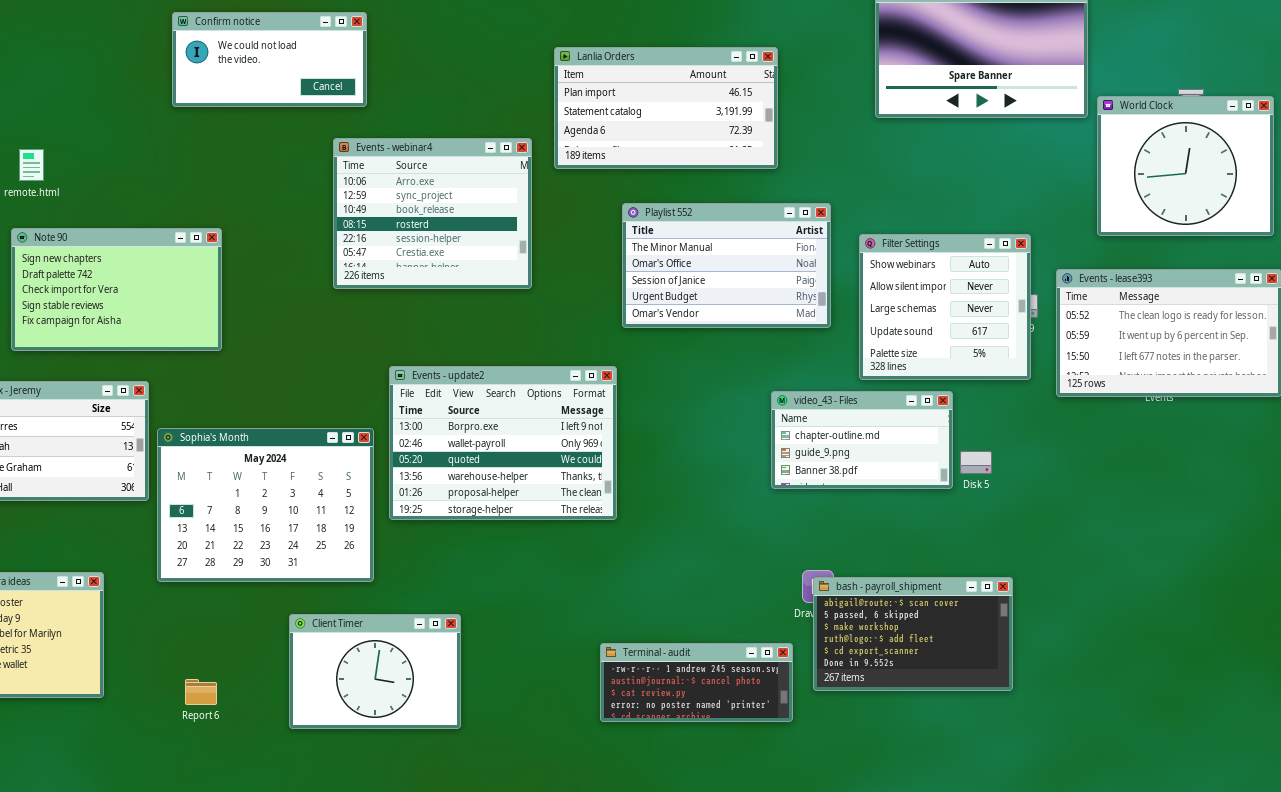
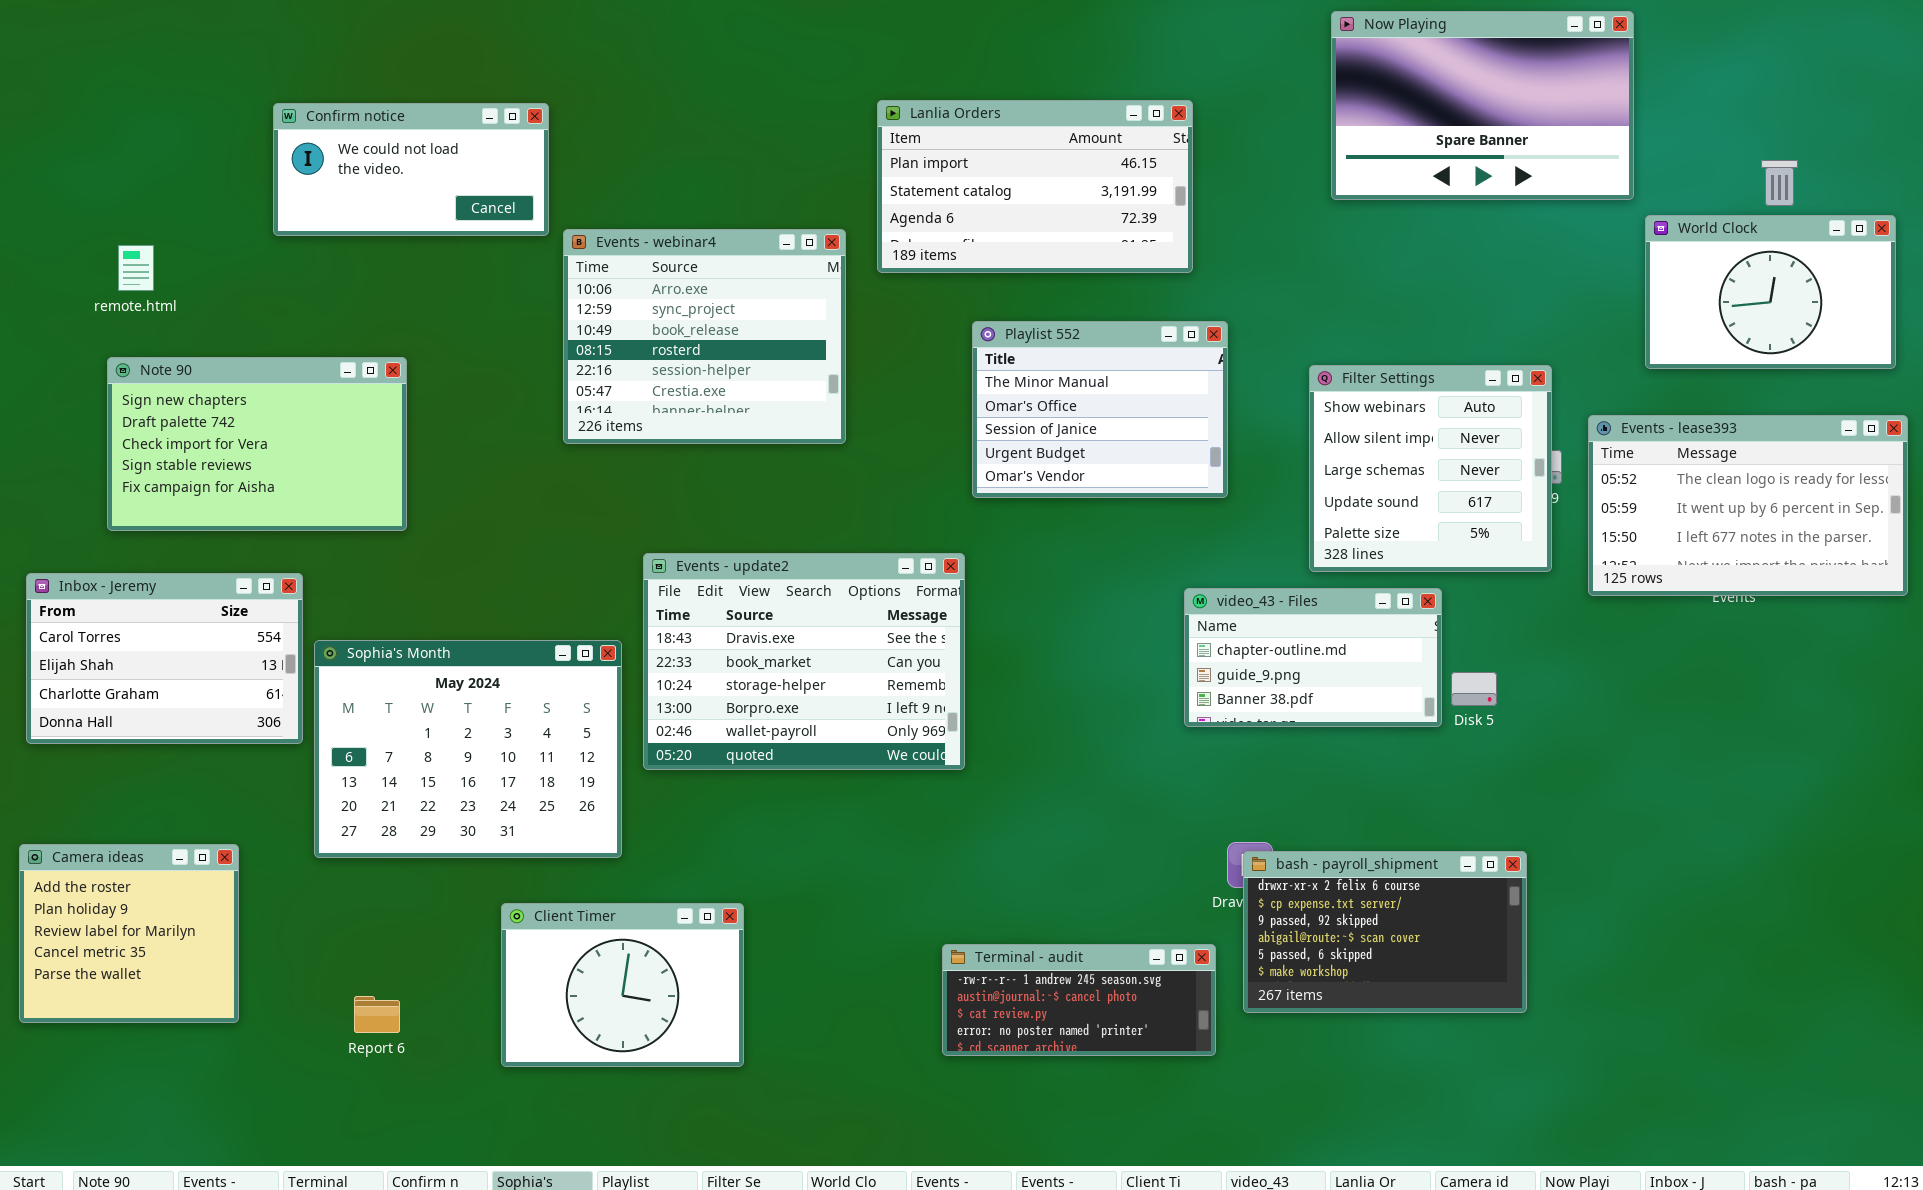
Confirm notice: [172,12,367,107] -> [273,103,549,236], moved
World Clock: [1097,96,1274,236] -> [1645,215,1896,369], resized
Playlist 552: [622,203,831,328] -> [972,321,1228,498], resized
Events - update2: [389,366,617,520] -> [643,553,965,770], scrolled up 3 rows
bash - payroll_shipment: [813,577,1013,691] -> [1243,851,1527,1013], scrolled up 3 rows

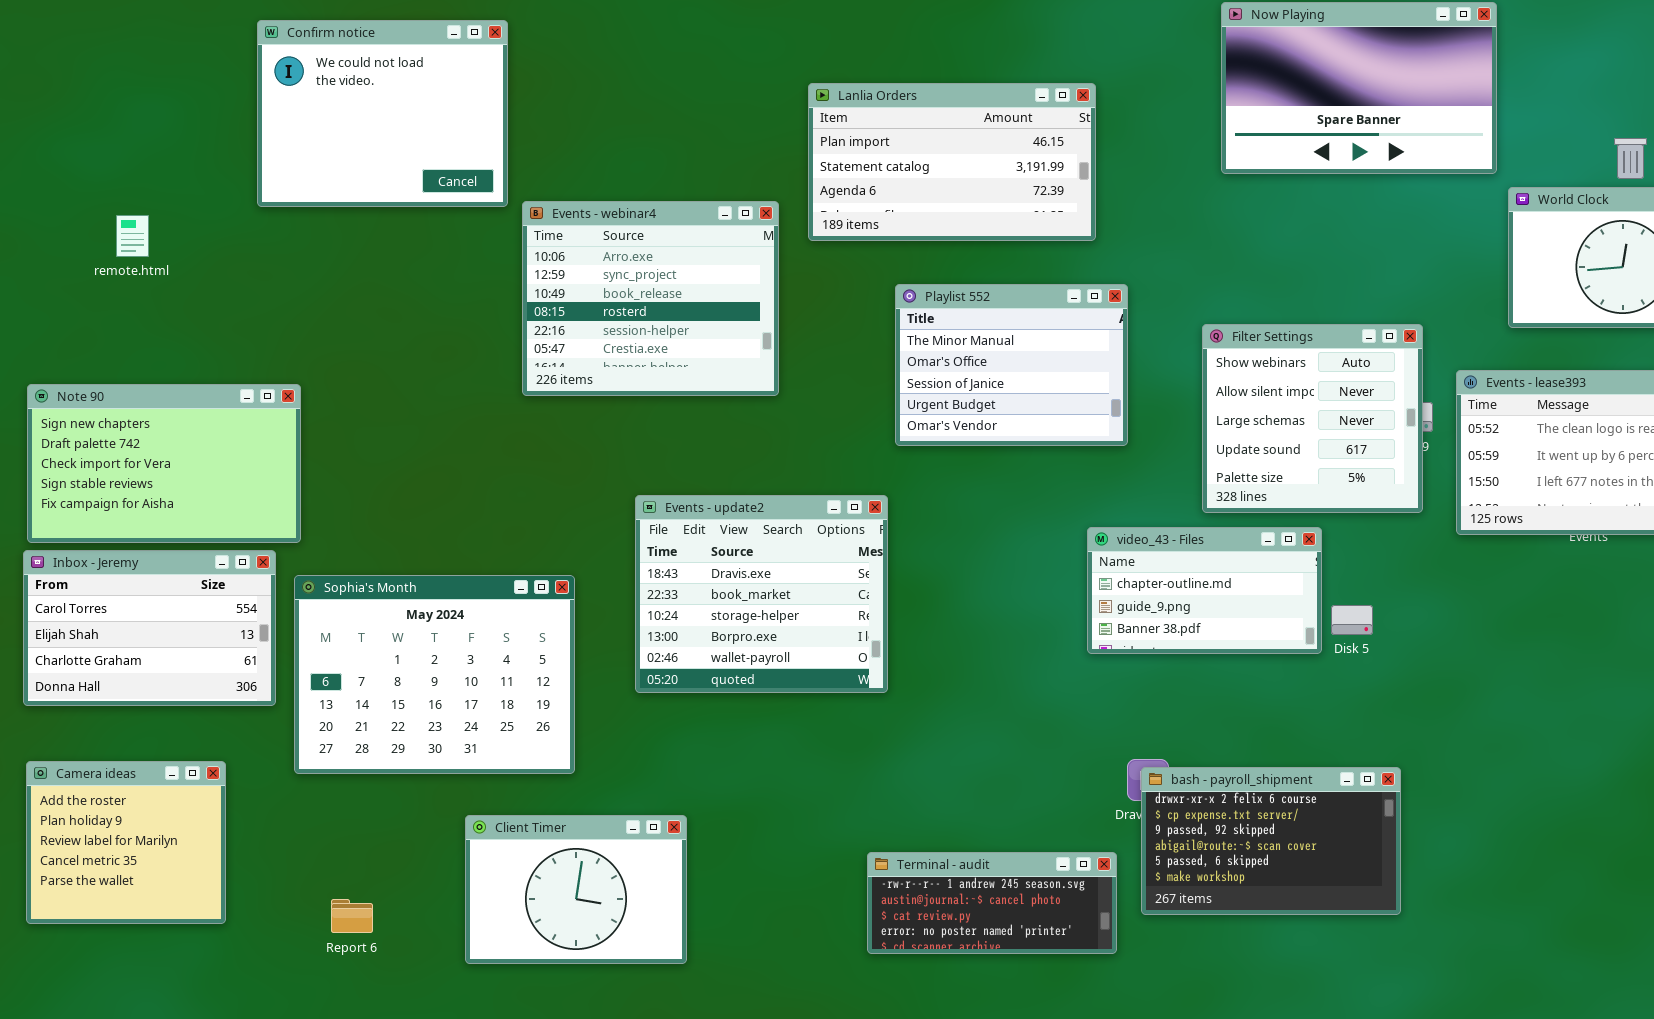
Confirm notice: [273,103,549,236] -> [257,20,508,207], resized
Note 90: [107,357,407,531] -> [27,384,301,543], moved
Events - update2: [643,553,965,770] -> [635,495,888,693], resized
Inbox - Jeremy: [26,573,303,744] -> [23,550,276,706], moved

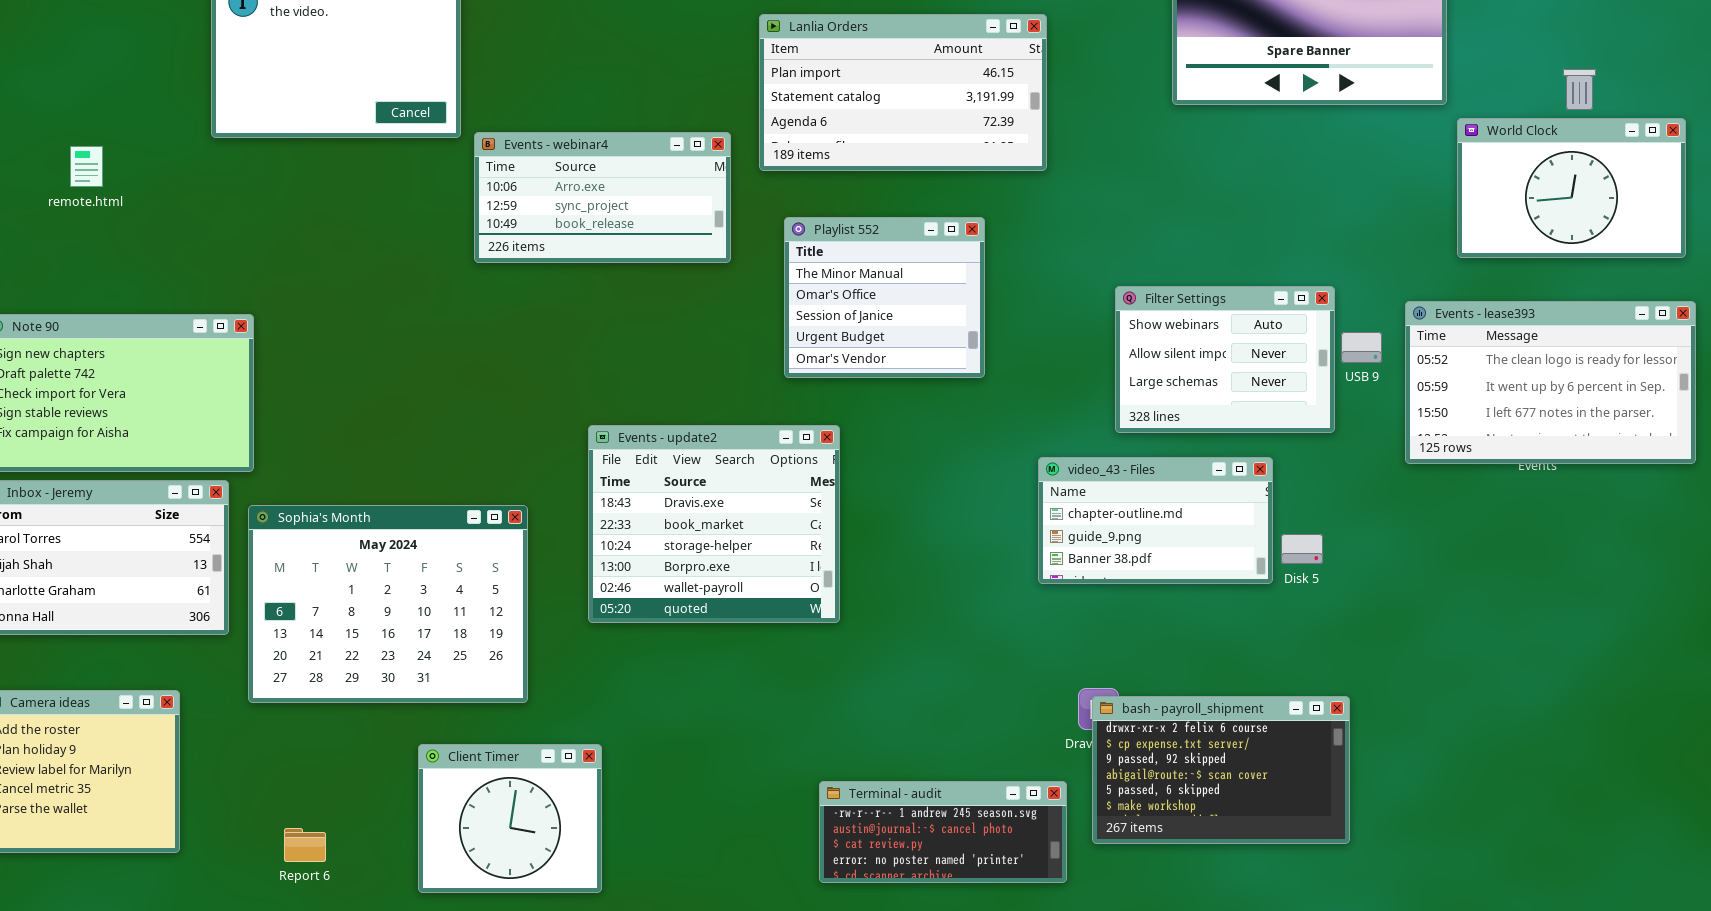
Events - webinar4: [522,201,779,396] -> [474,132,731,263], resized
Playlist 552: [895,284,1128,446] -> [784,217,985,378], moved, resized
Filter Settings: [1202,324,1423,513] -> [1115,286,1335,433], moved, resized
Client Timer: [465,815,687,964] -> [418,744,602,893], resized

